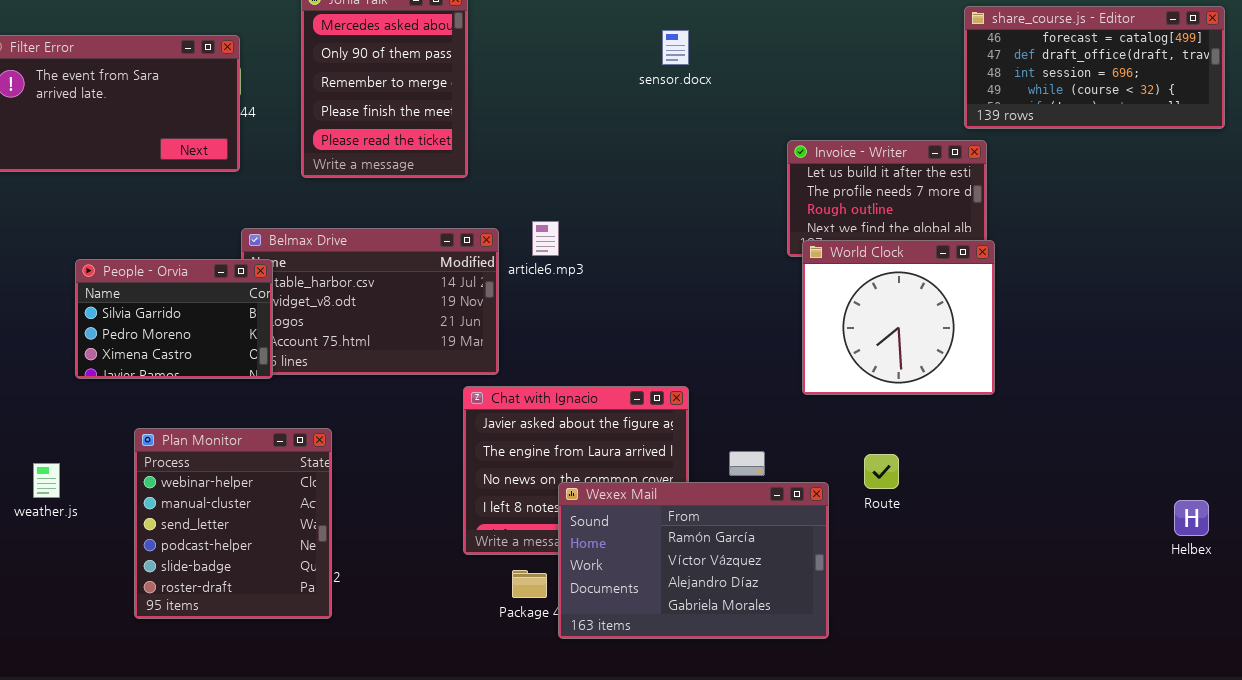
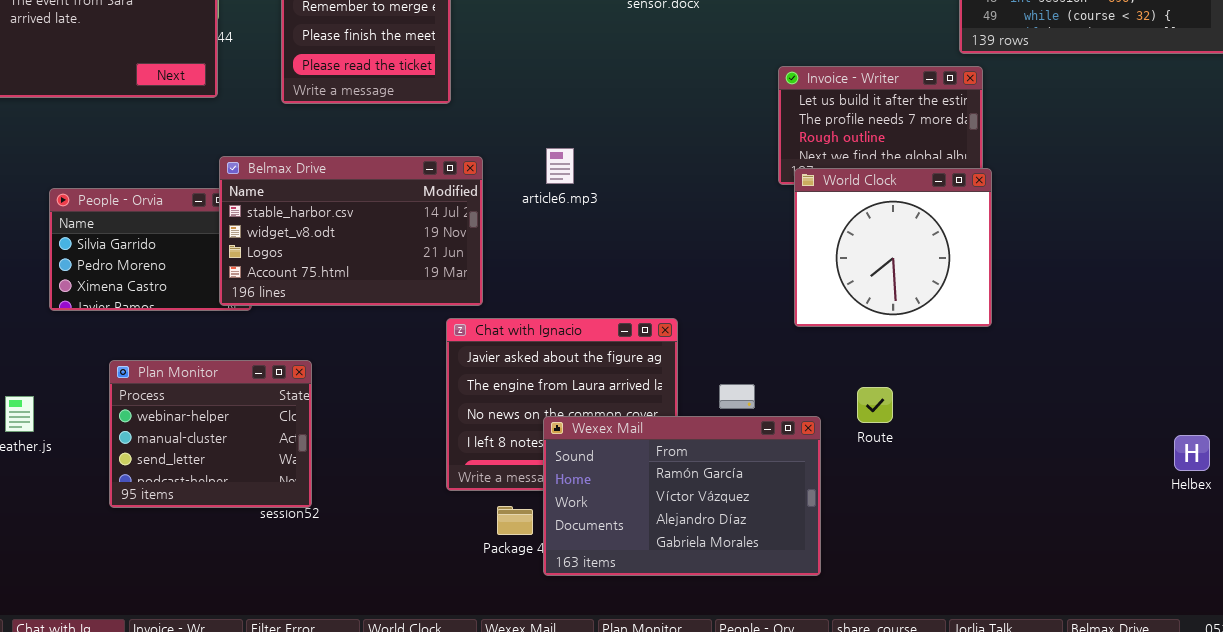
article6.mp3: [532,221,559,256] -> [546,148,574,184], moved
Belmax Drive: [241,228,499,375] -> [219,156,483,306], raised
Plan Monitor: [134,428,332,619] -> [109,360,312,508], resized

